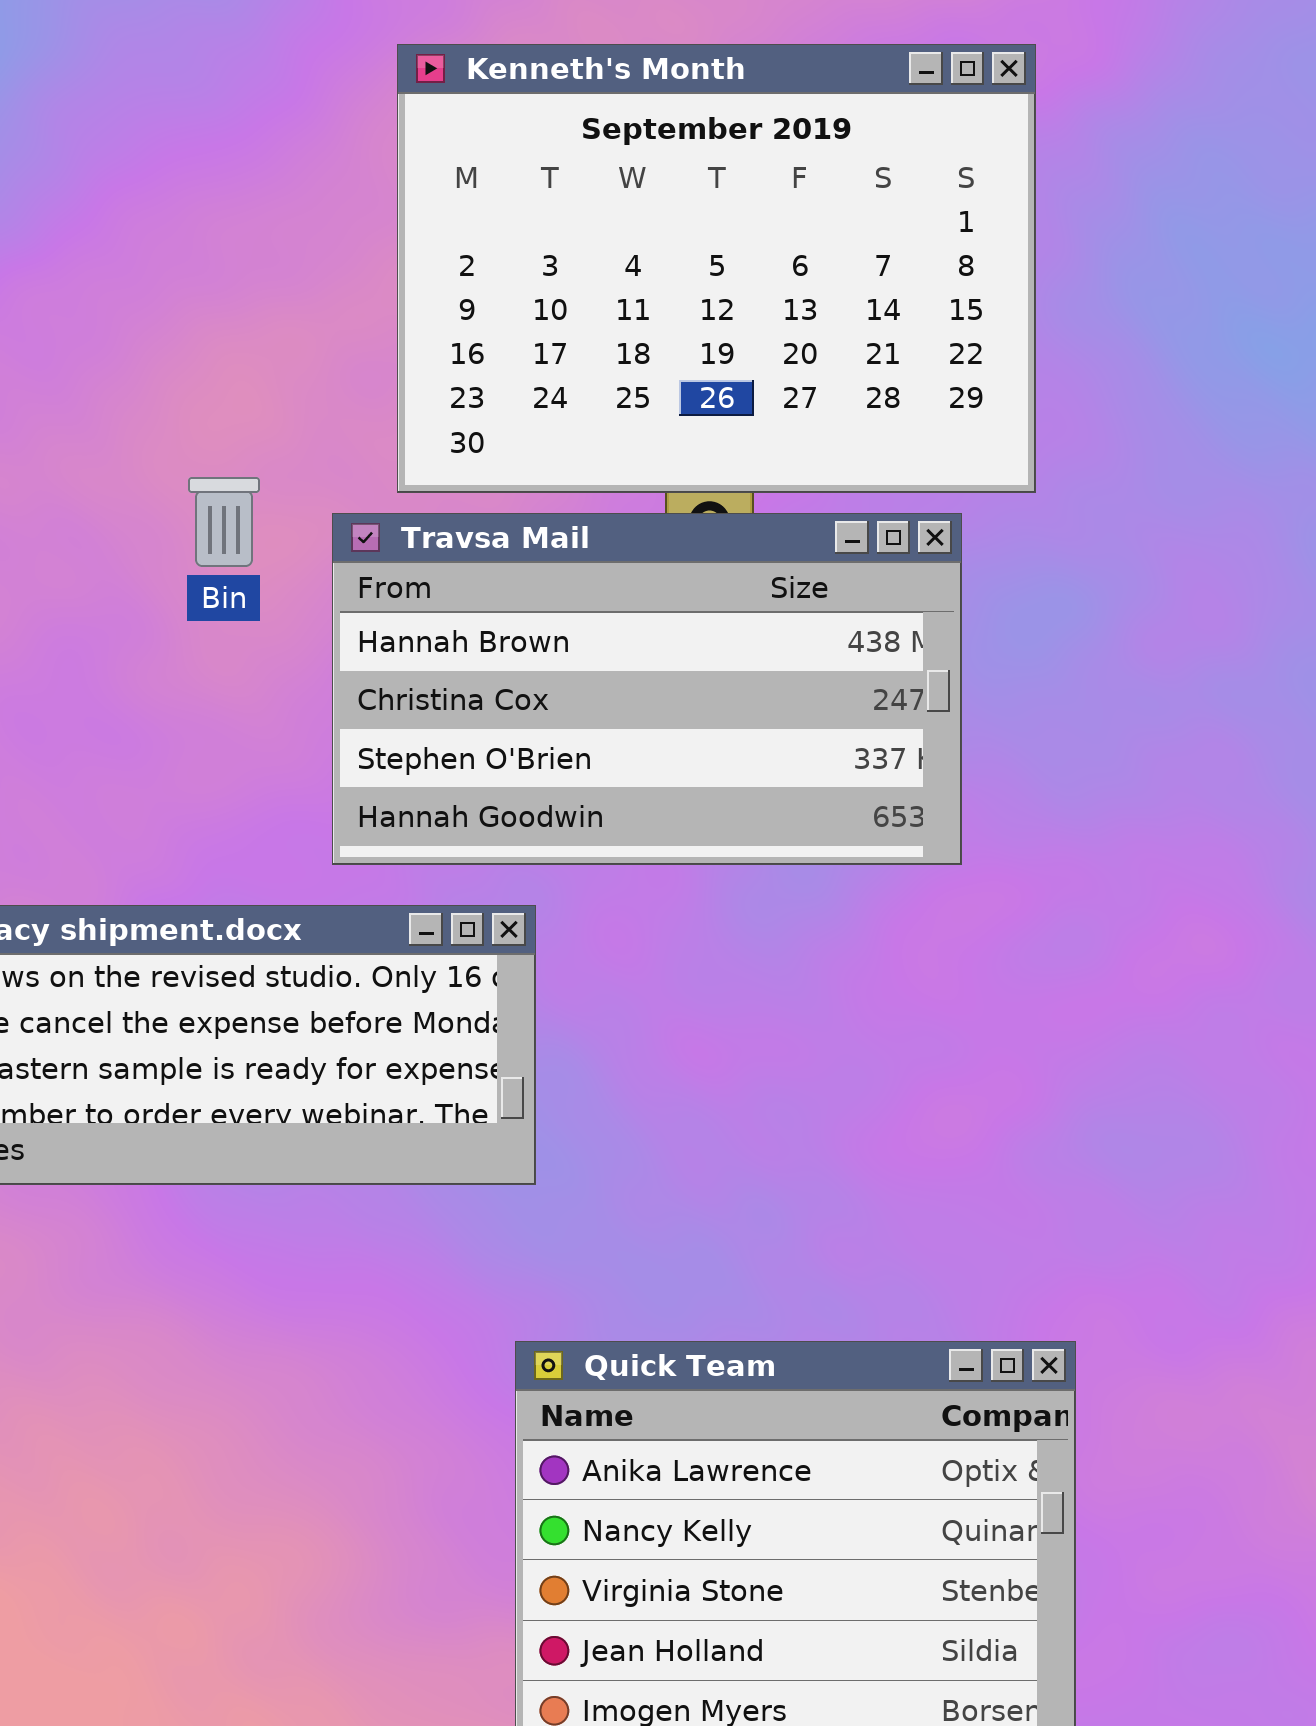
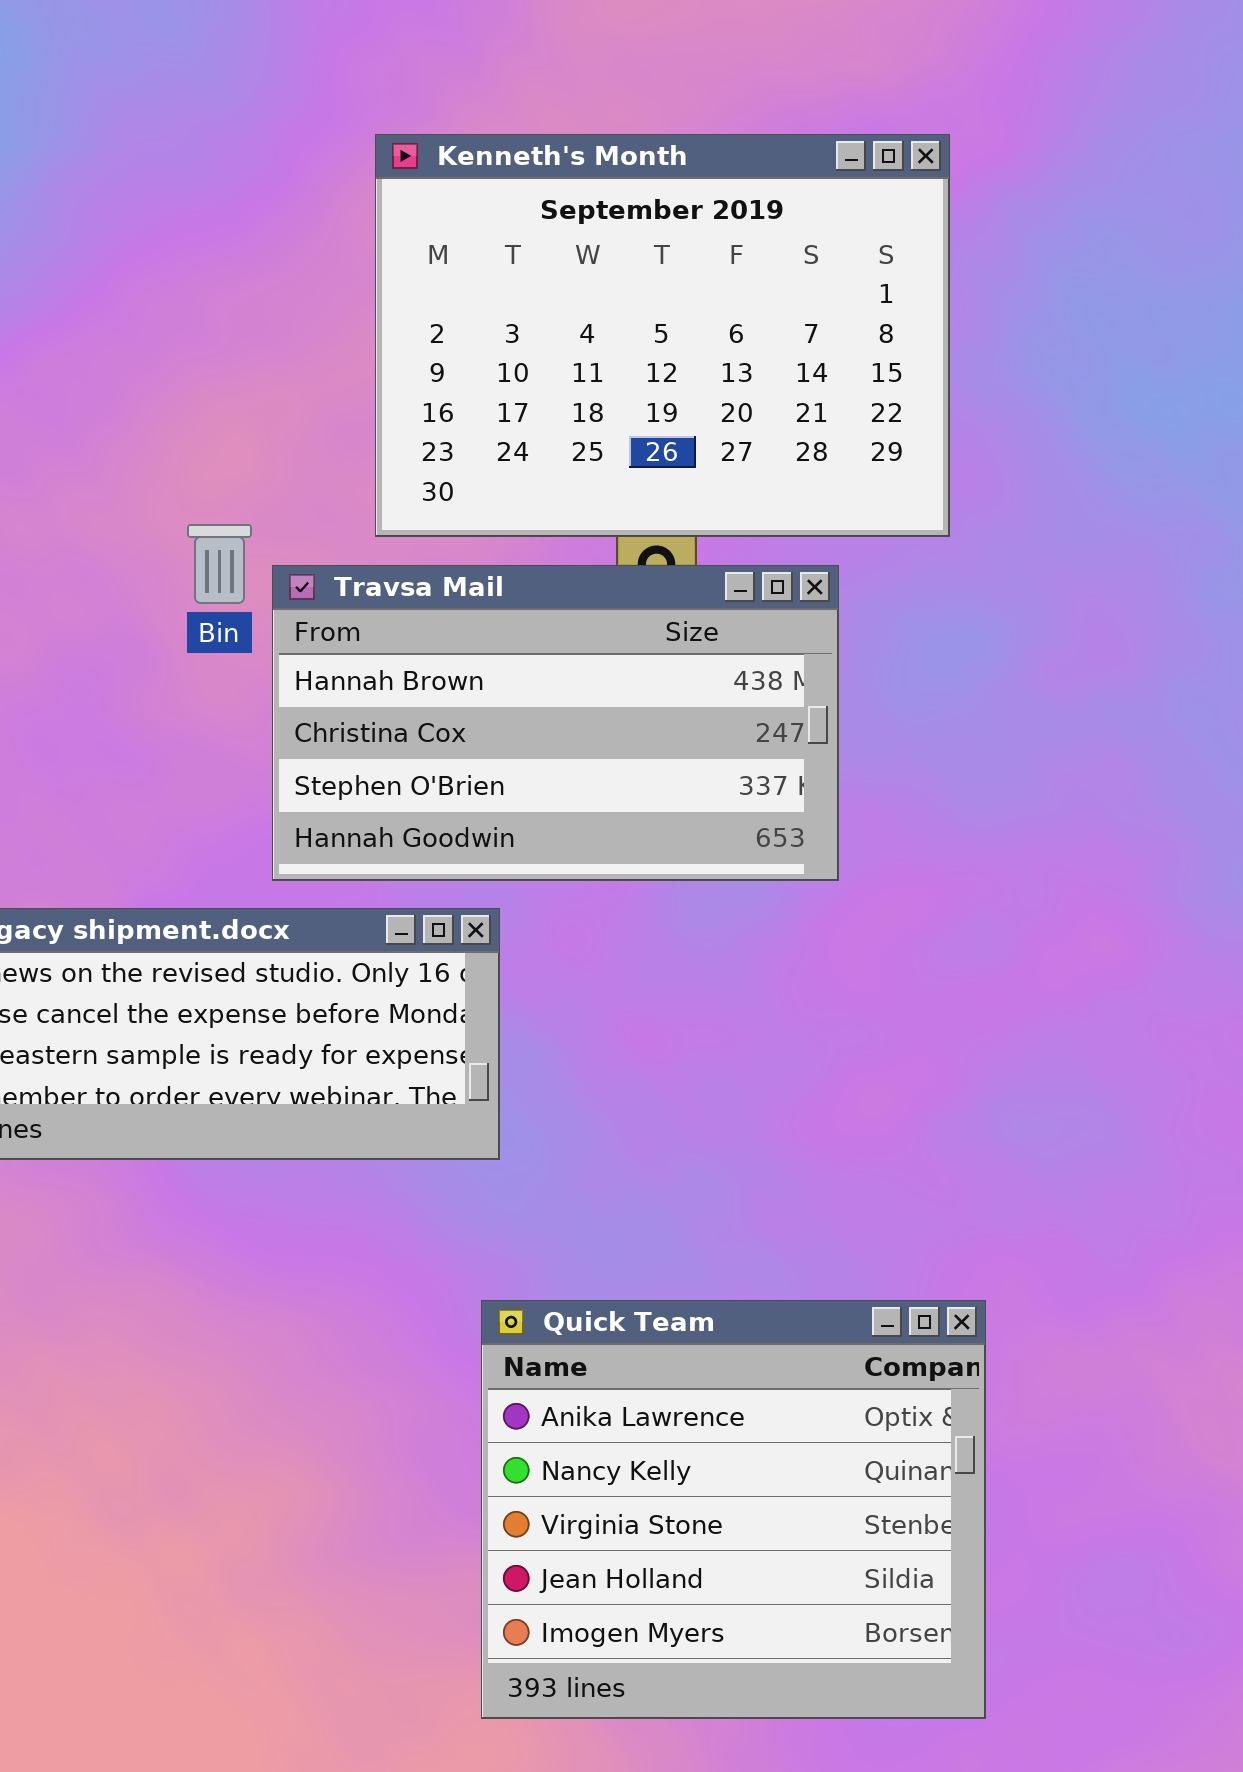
Travsa Mail: [332,513,962,865] -> [272,565,839,881], moved

